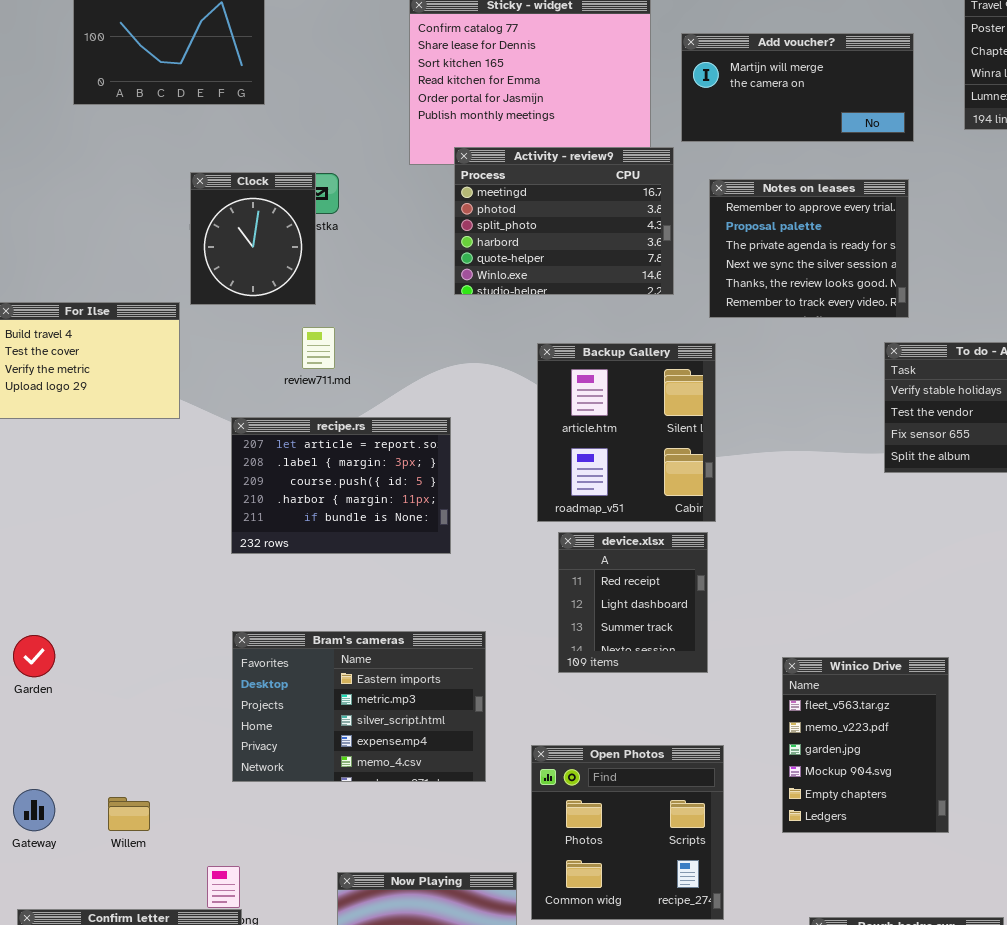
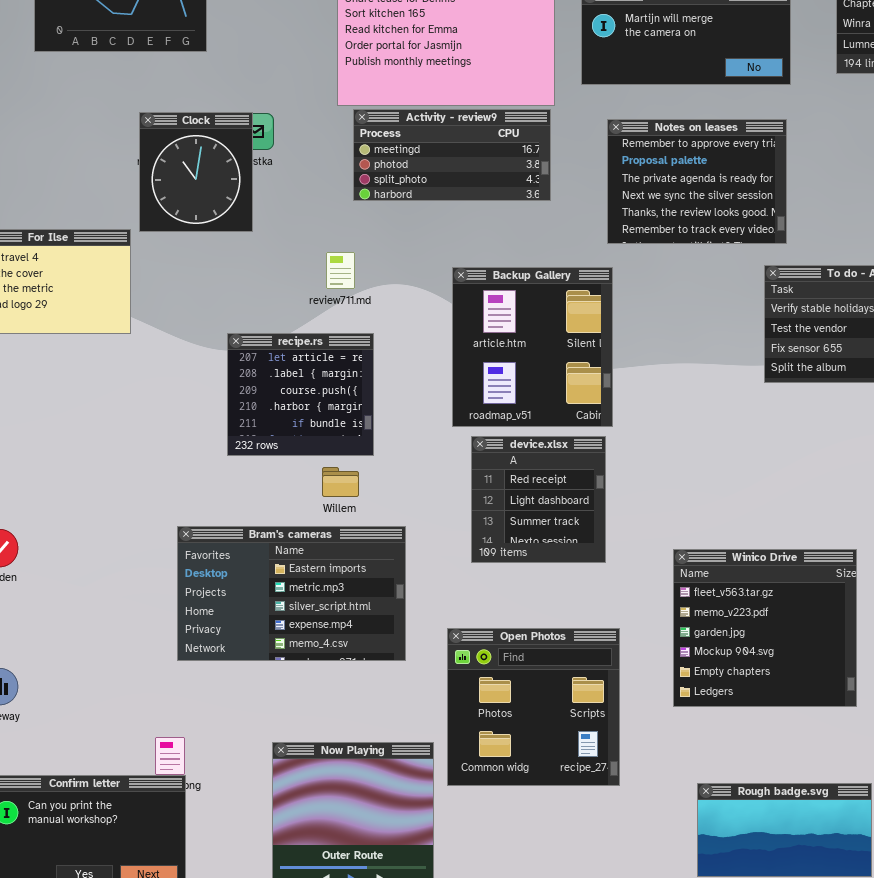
Activity - review9: [454,147,674,295] -> [353,109,551,201], moved, resized
review711.md: [302,327,335,369] -> [326,252,355,289], moved
recipe.rs: [231,417,451,554] -> [227,333,374,456], resized
Winico Drive: [782,657,949,833] -> [673,549,857,707], resized
Willem: [108,797,150,831] -> [322,467,359,497], moved

